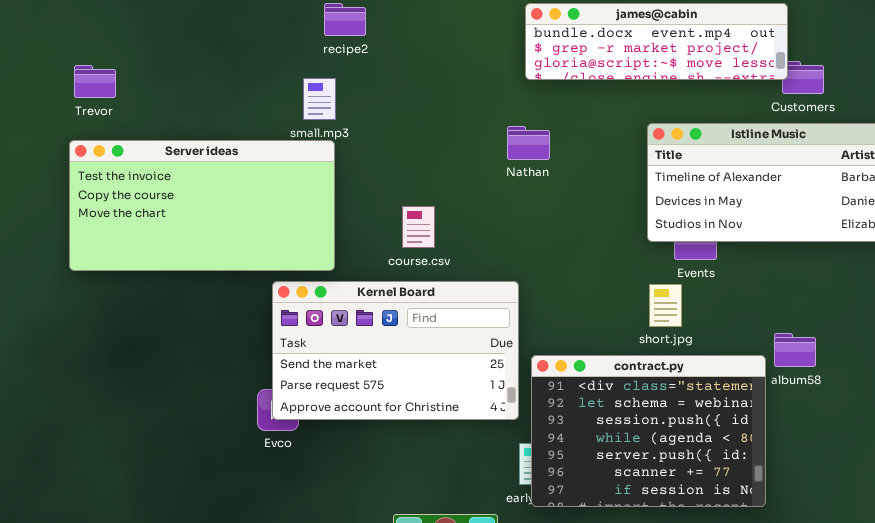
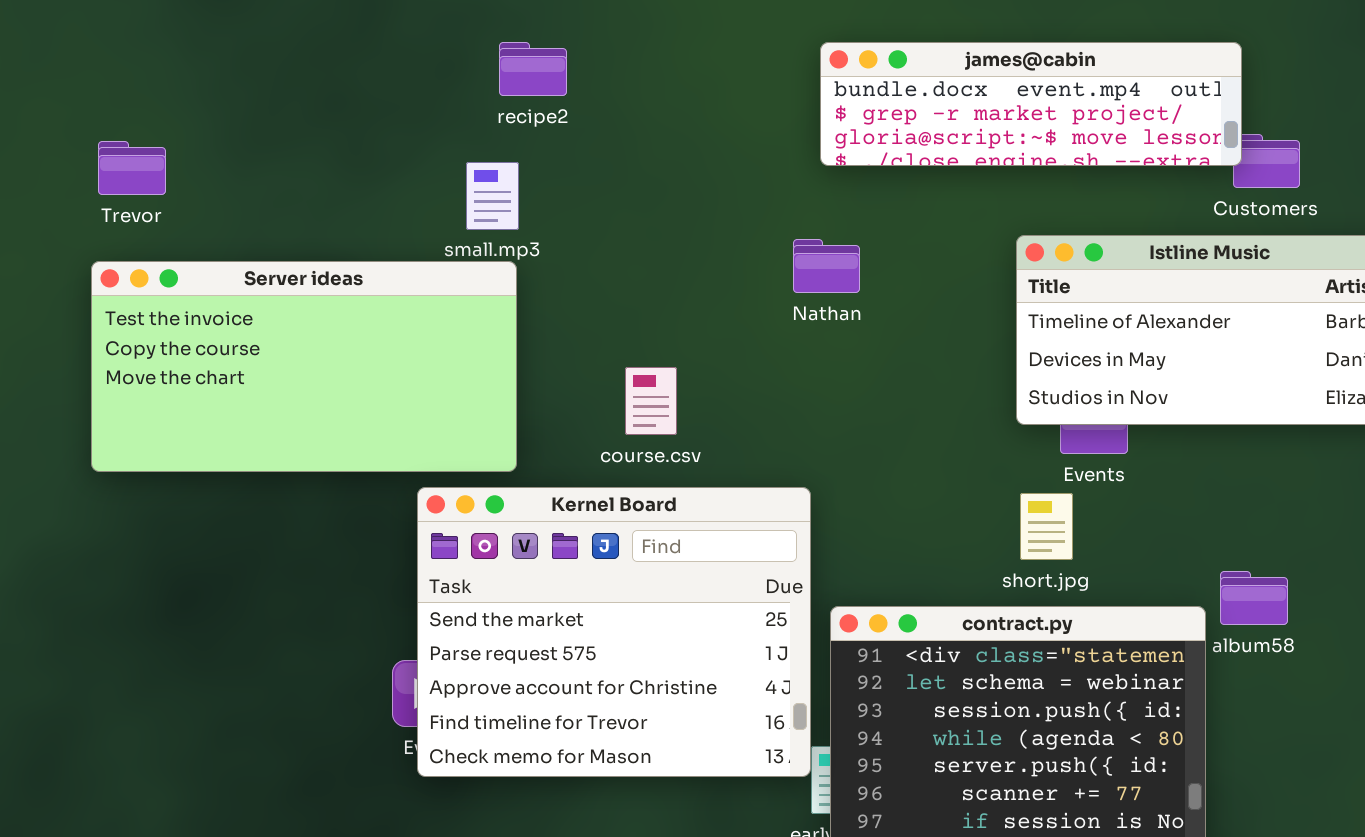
Kernel Board: [272,281,519,420] -> [417,487,811,777], resized

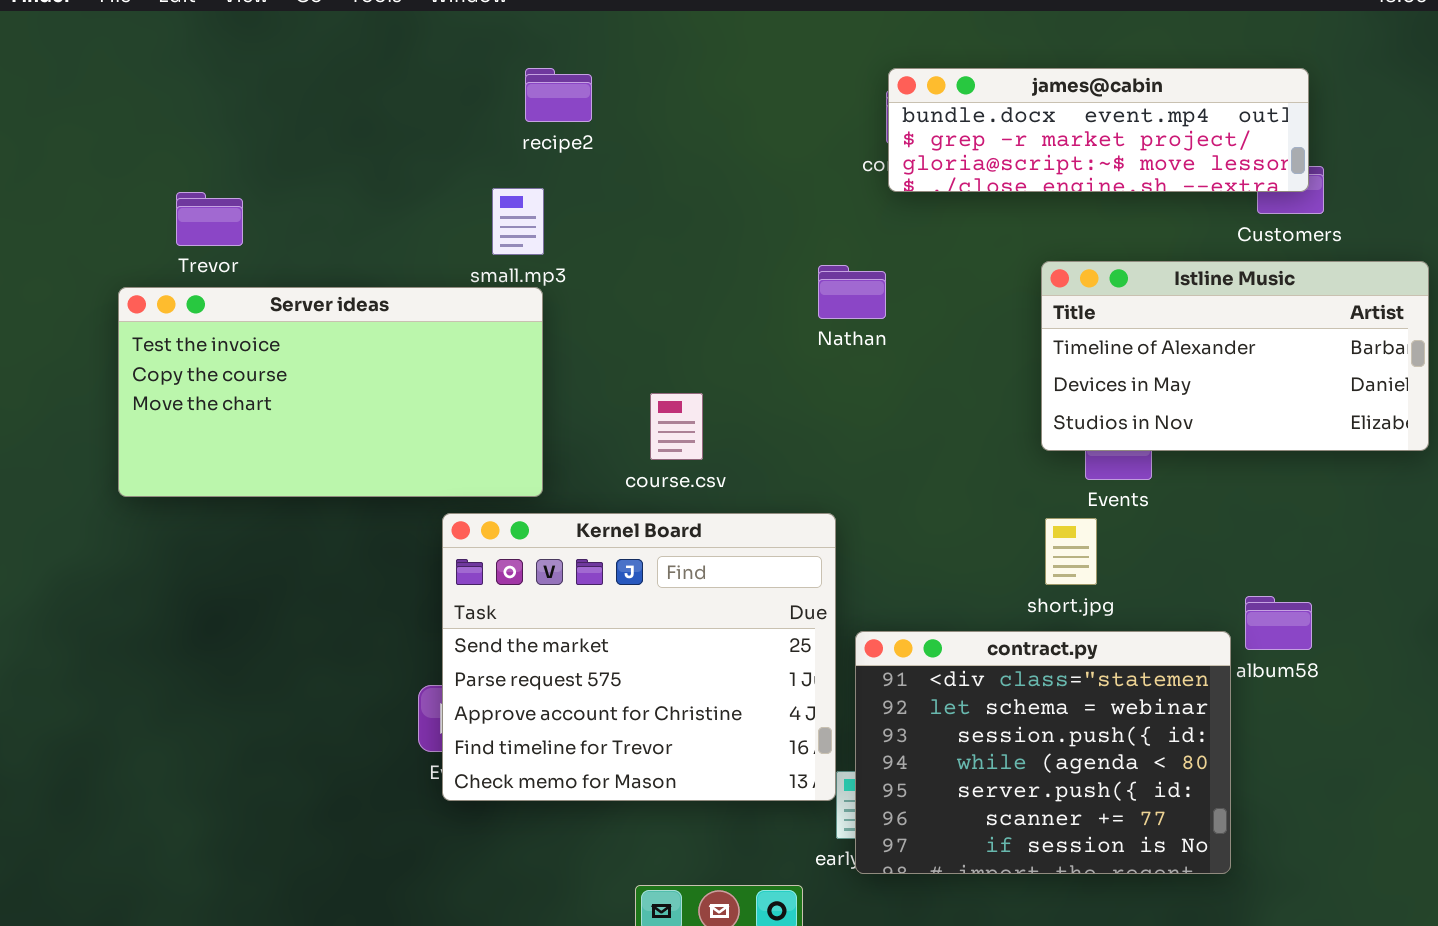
james@cabin: [820,42,1242,166] -> [888,68,1309,192], moved
Trevor: [98,141,166,195] -> [176,192,243,246], moved

